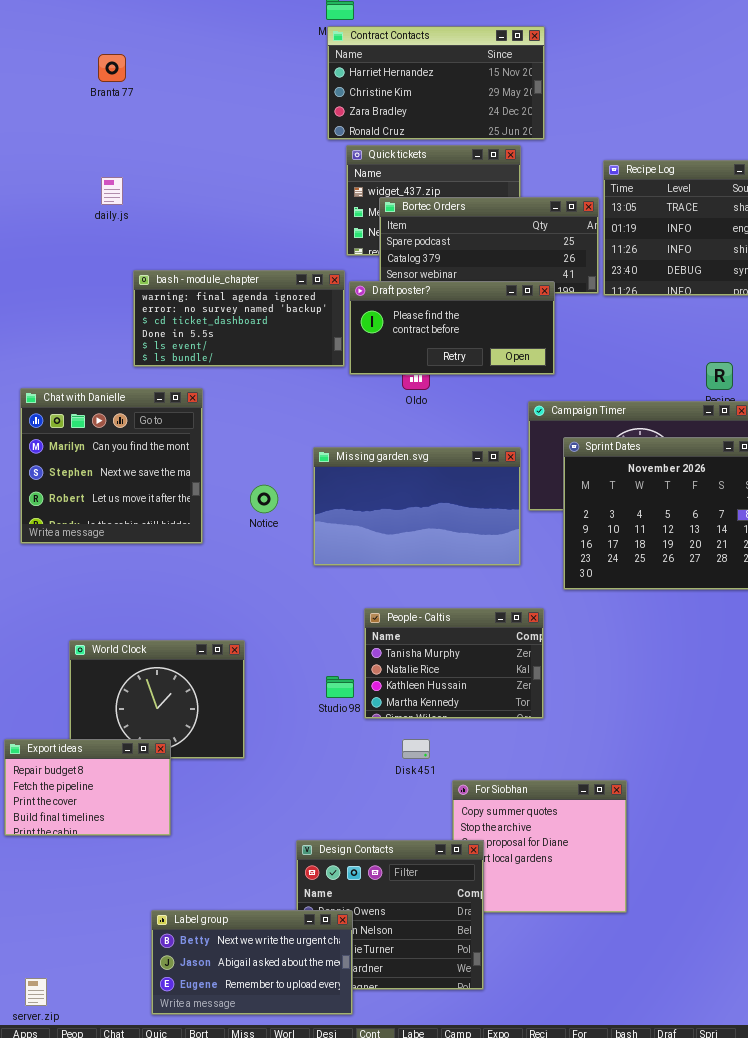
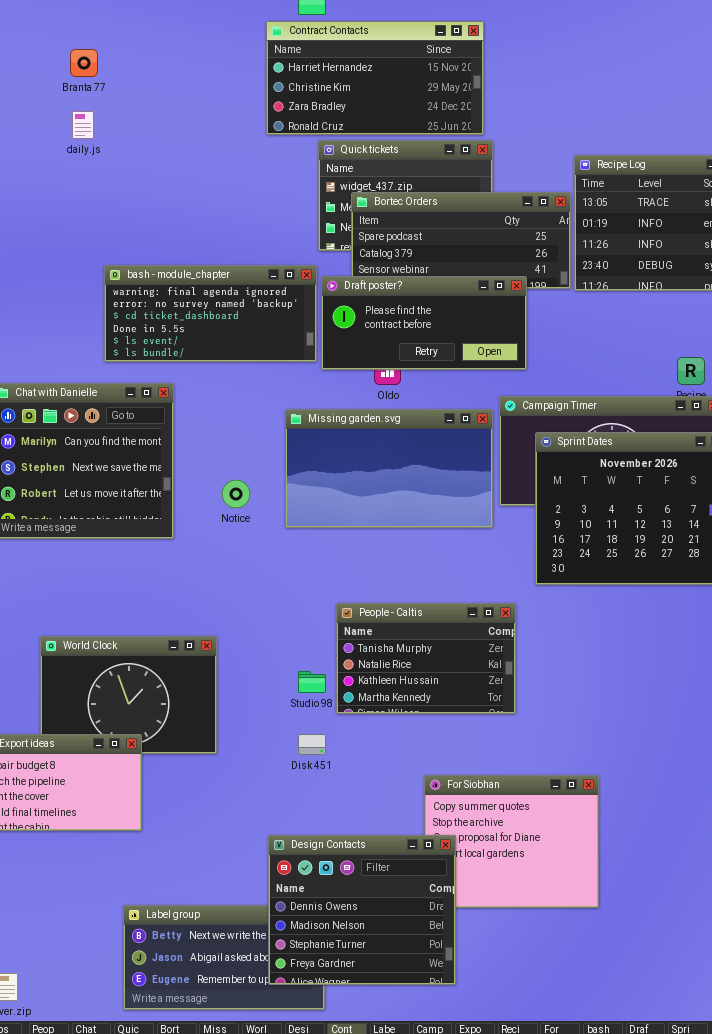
Contract Contacts: [327,26,545,140] -> [266,21,484,135], moved
daily.js: [101,177,123,205] -> [72,111,94,139], moved
Missing garden.svg: [313,447,521,566] -> [285,409,493,528], moved
Disk 451: [402,739,430,759] -> [298,734,326,755], moved
Design Contacts: [296,840,484,990] -> [268,835,456,985], raised

